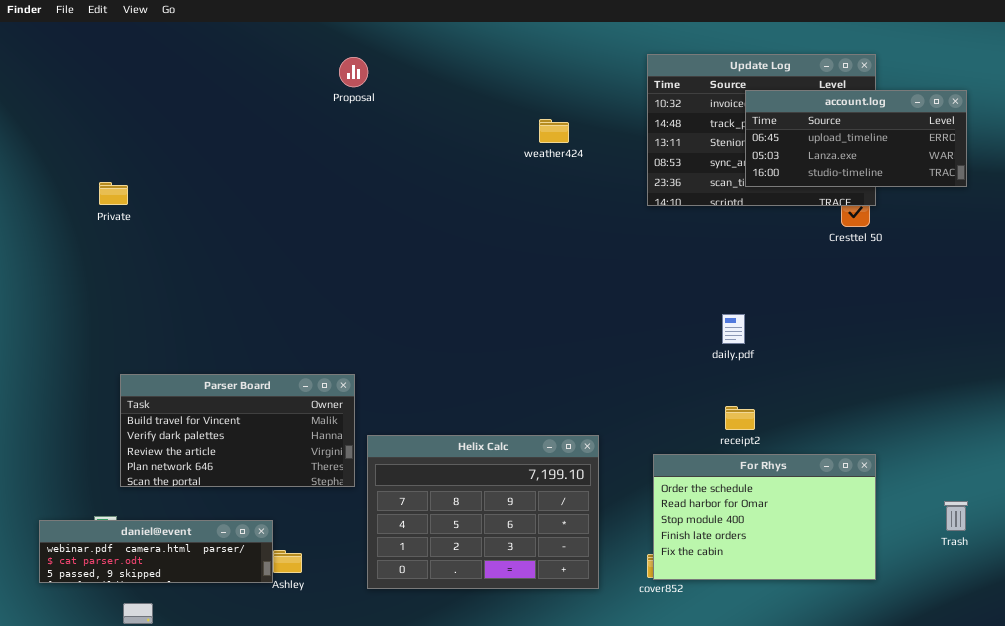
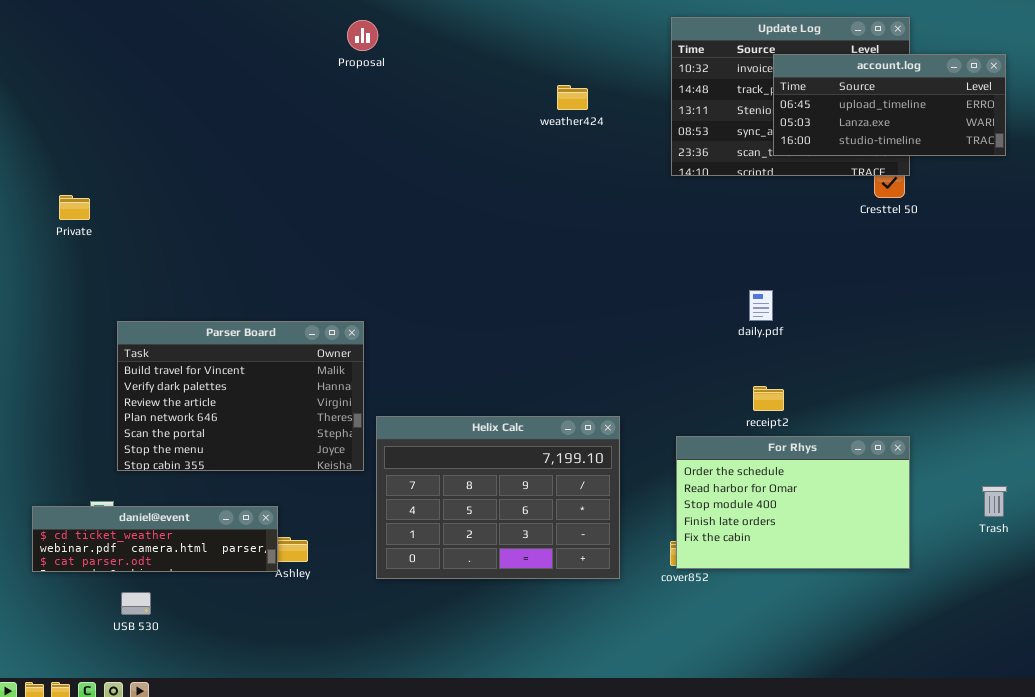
Private: [99,182,128,205] -> [59,195,90,220], moved
Parser Board: [120,374,355,487] -> [117,321,364,471], resized
daniel@event: [39,520,273,583] -> [32,506,278,572], scrolled up 1 row

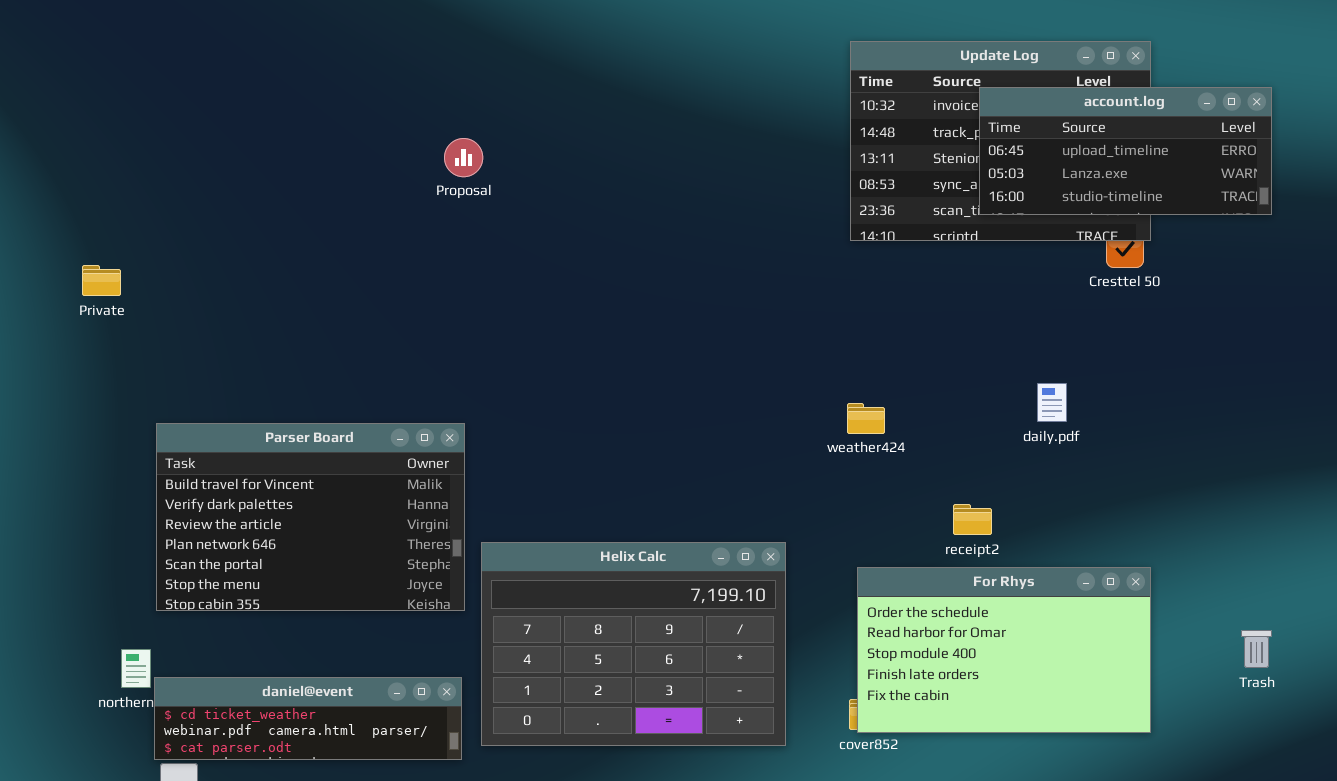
Proposal: [347,20,378,51] -> [444,138,483,177], moved
weather424: [557,85,588,110] -> [847,403,885,434], moved
daily.pdf: [749,290,773,321] -> [1037,383,1067,422], moved
daniel@event: [32,506,278,572] -> [154,677,462,760], moved

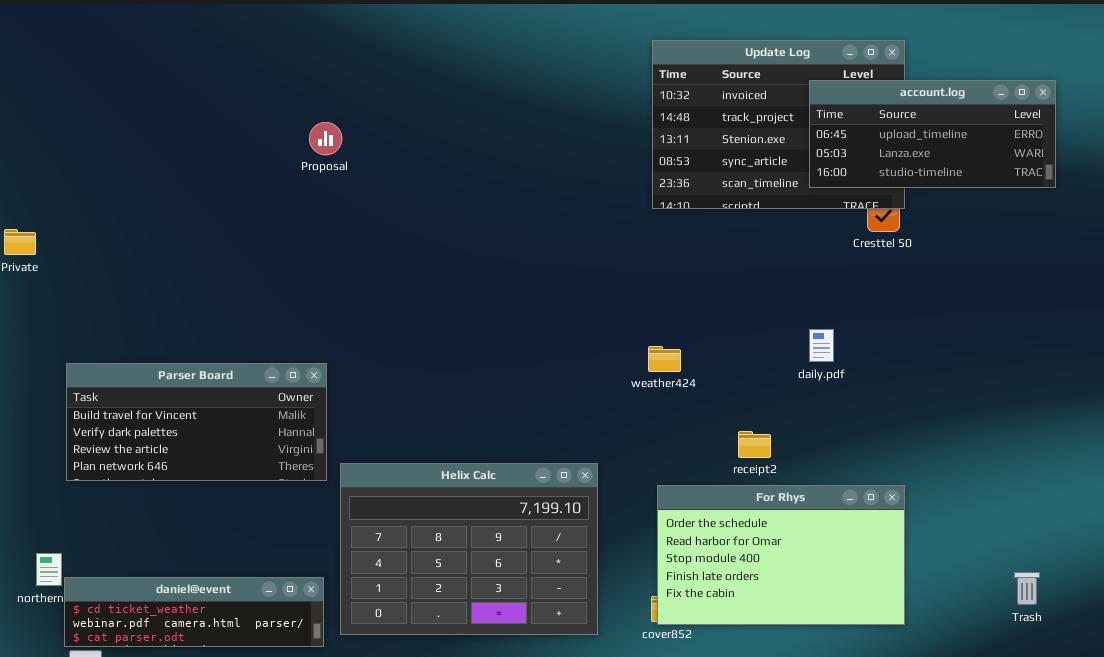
account.log: [979,87,1272,215] -> [809,80,1056,188], moved
Parser Board: [156,423,465,611] -> [66,363,327,481], resized
Trash: [1241,630,1272,668] -> [1014,572,1040,605], moved

